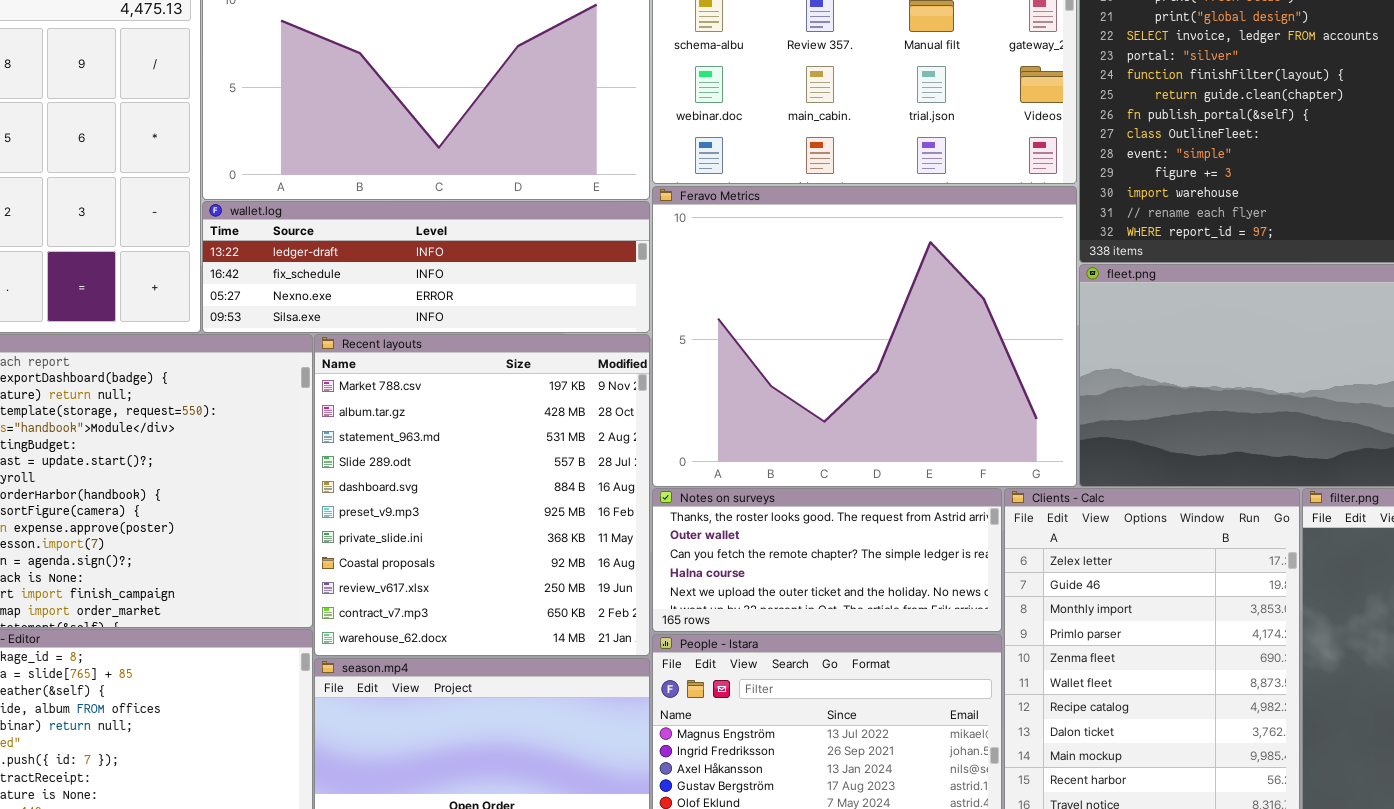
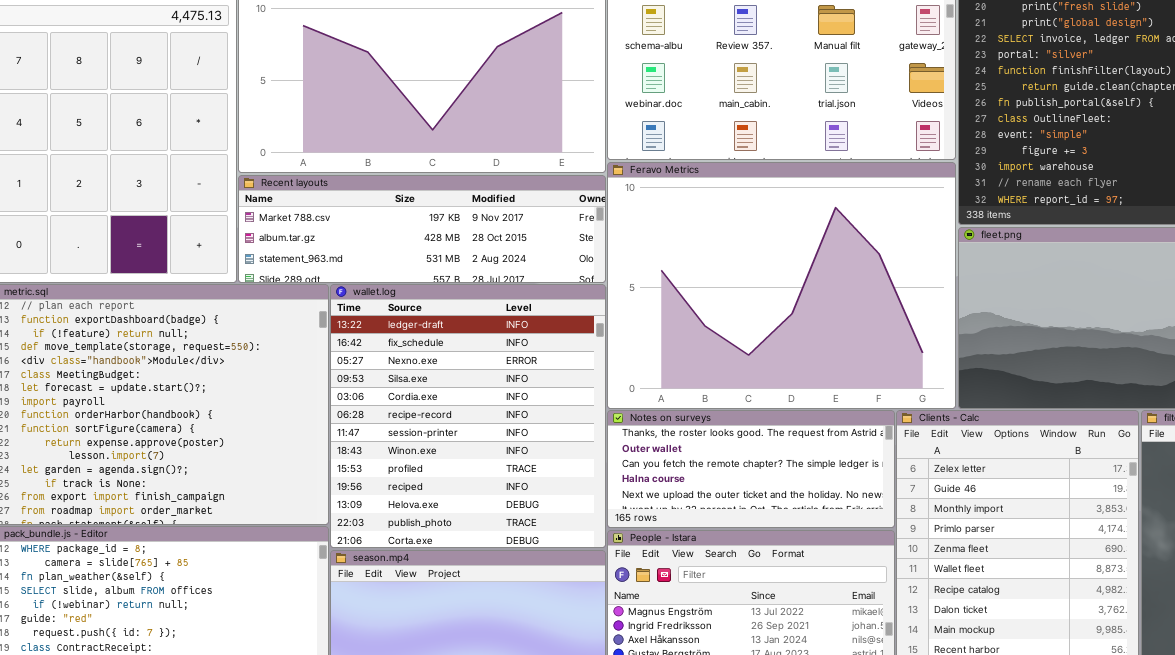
wallet.log: [202,201,650,333] -> [330,284,606,548], moved, resized
Recent layouts: [314,334,650,656] -> [238,175,606,283], moved, resized

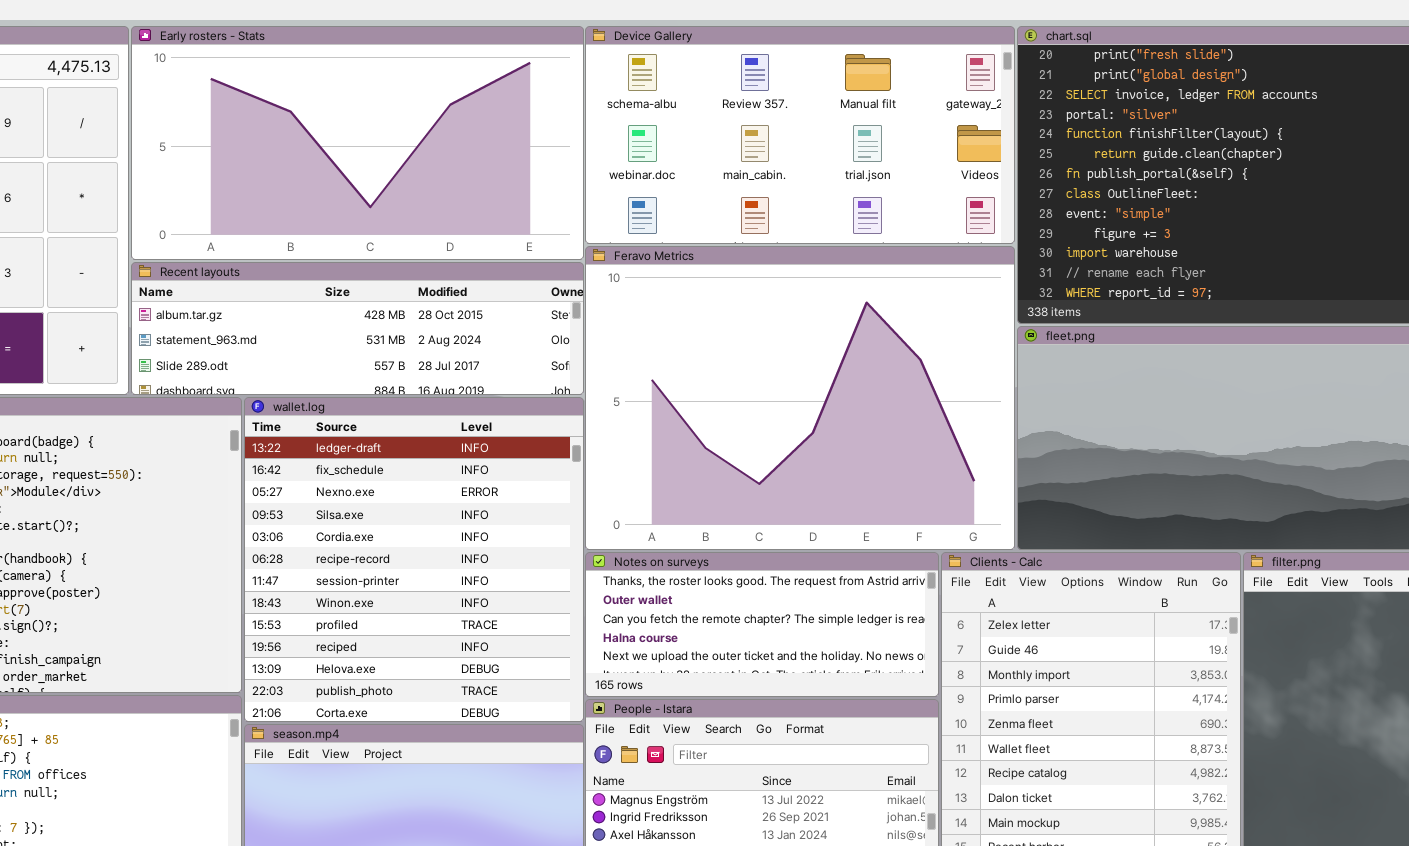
Recent layouts: [238,175,606,283] -> [131,262,584,395], scrolled down 1 row

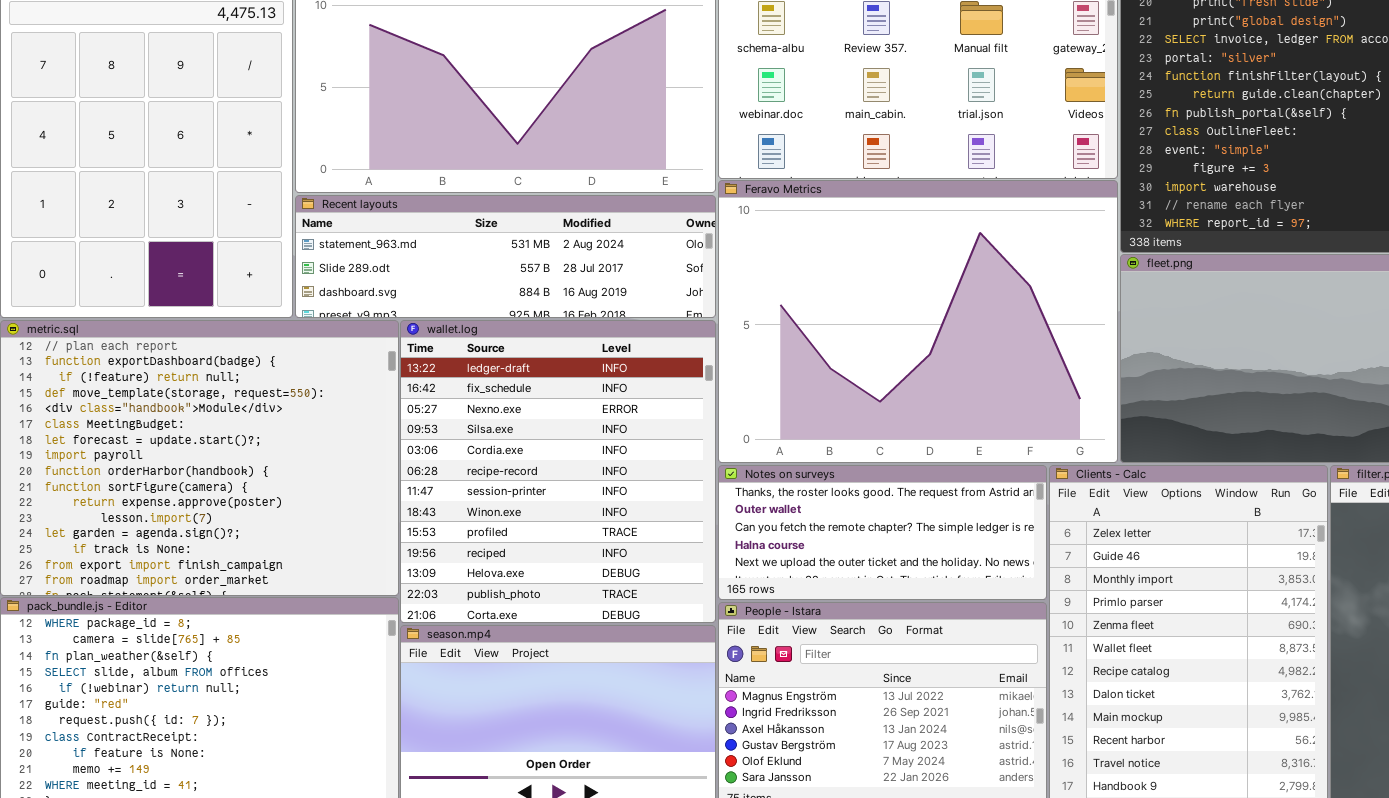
Recent layouts: [131,262,584,395] -> [295,195,716,318], scrolled down 1 row

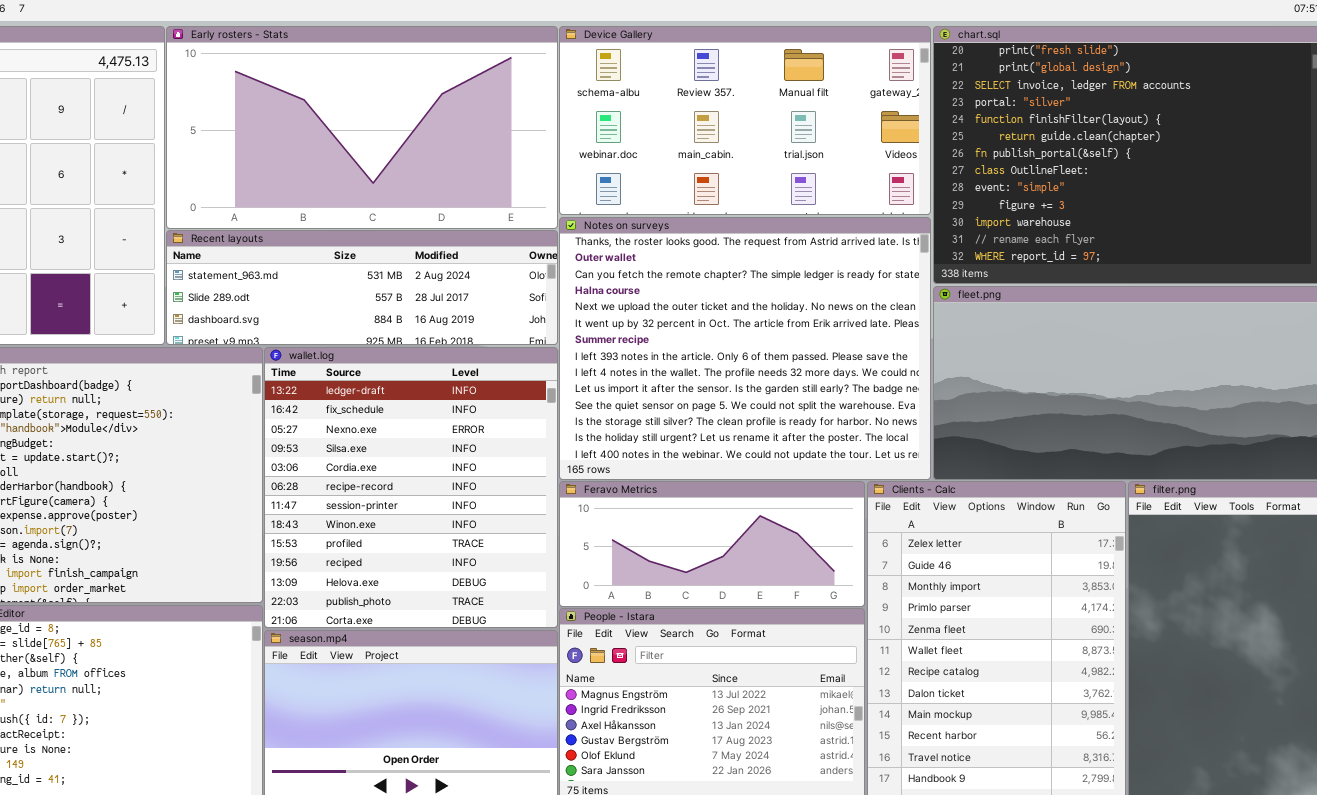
Feravo Metrics: [718,180,1118,463] -> [559,481,865,607], moved, resized
Notes on surveys: [718,465,1047,600] -> [559,217,931,480], moved, resized

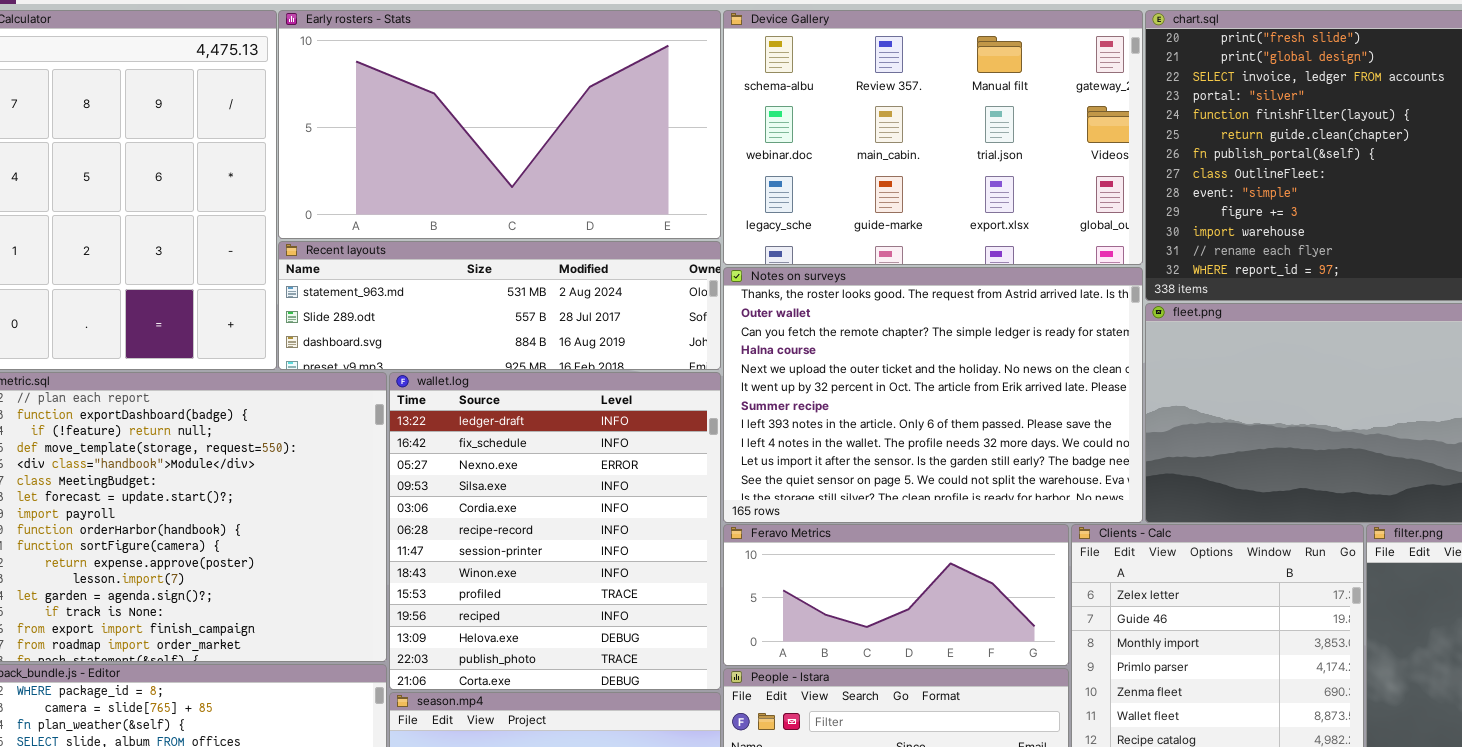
Device Gallery: [559,26,931,215] -> [723,10,1143,265], resized
Notes on surveys: [559,217,931,480] -> [723,267,1143,523], resized

